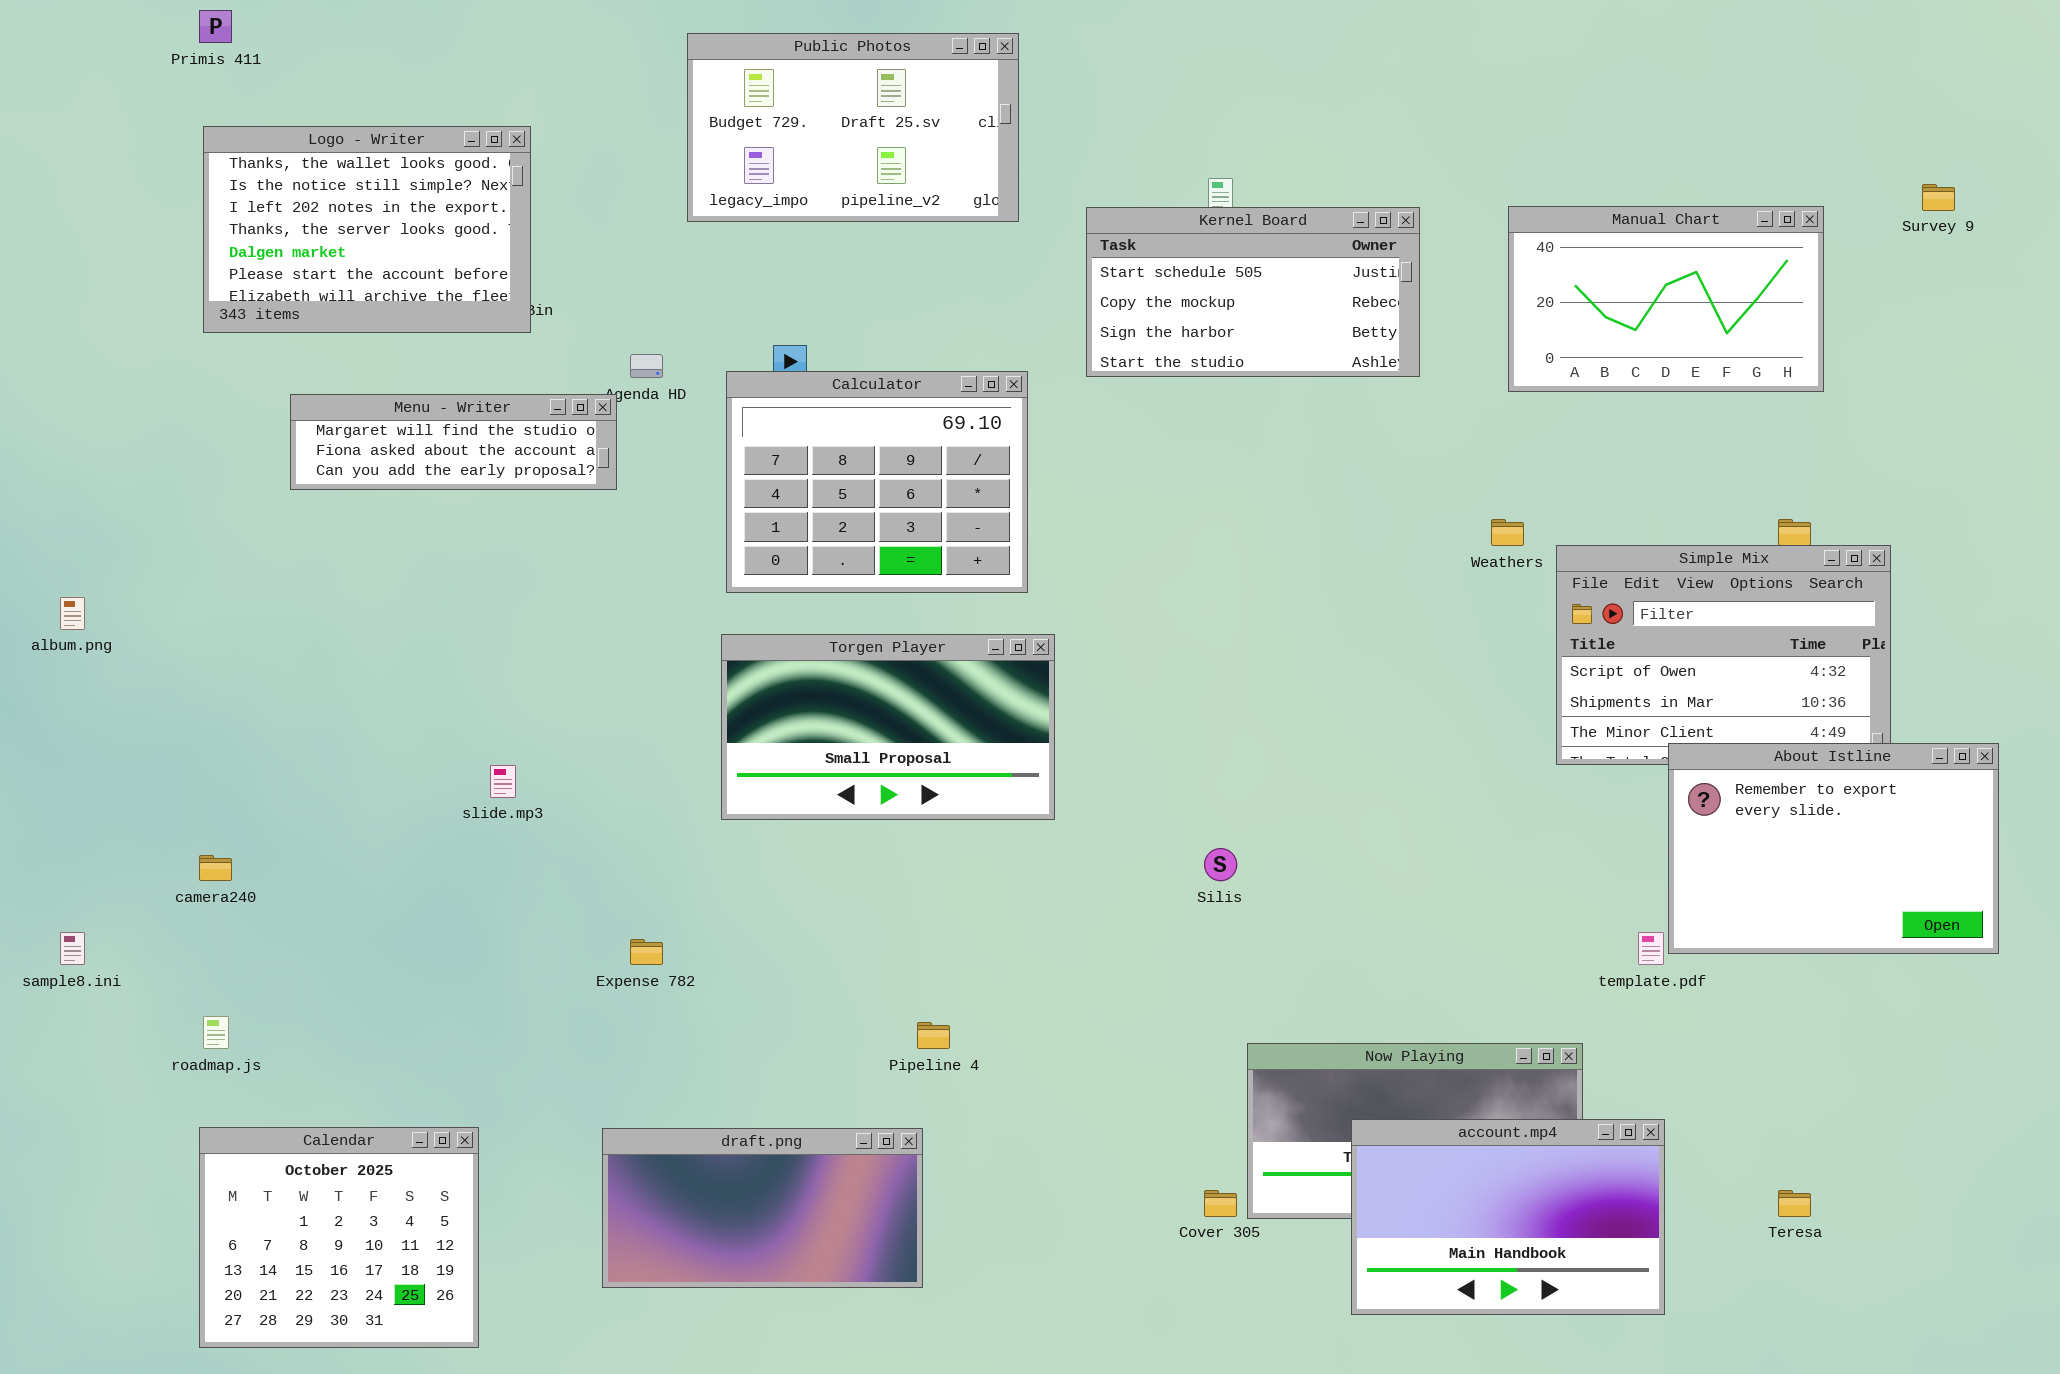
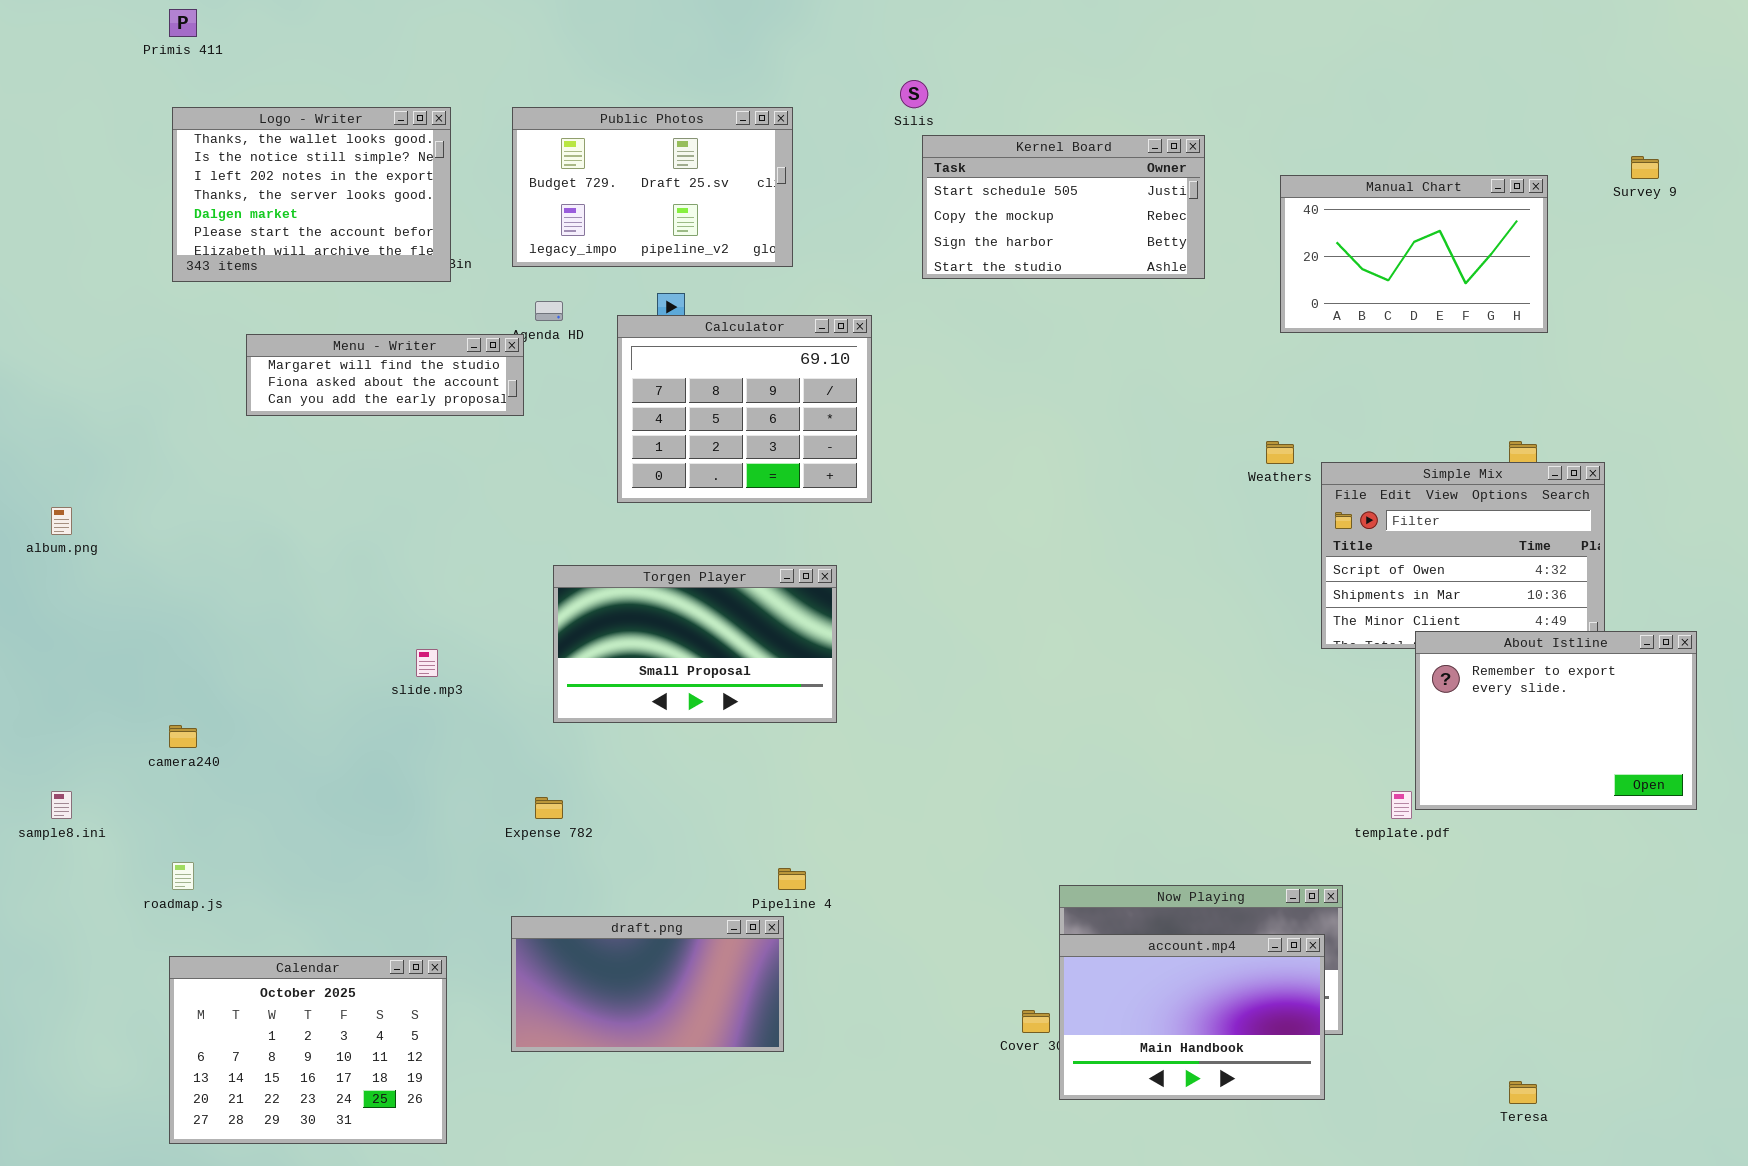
Public Photos: [687,33,1019,222] -> [512,107,793,267], moved
Kernel Board: [1086,207,1420,377] -> [922,135,1205,279], moved
Torgen Player: [721,634,1055,820] -> [553,565,837,723], moved
Silis: [1204,848,1237,881] -> [900,80,928,108], moved
account.mp4: [1351,1119,1665,1315] -> [1059,934,1325,1100], moved
Calendar: [199,1127,479,1348] -> [169,956,447,1144], resized
draft.png: [602,1128,923,1288] -> [511,916,784,1052], moved
Teresa: [1778,1190,1811,1217] -> [1509,1081,1537,1104], moved

